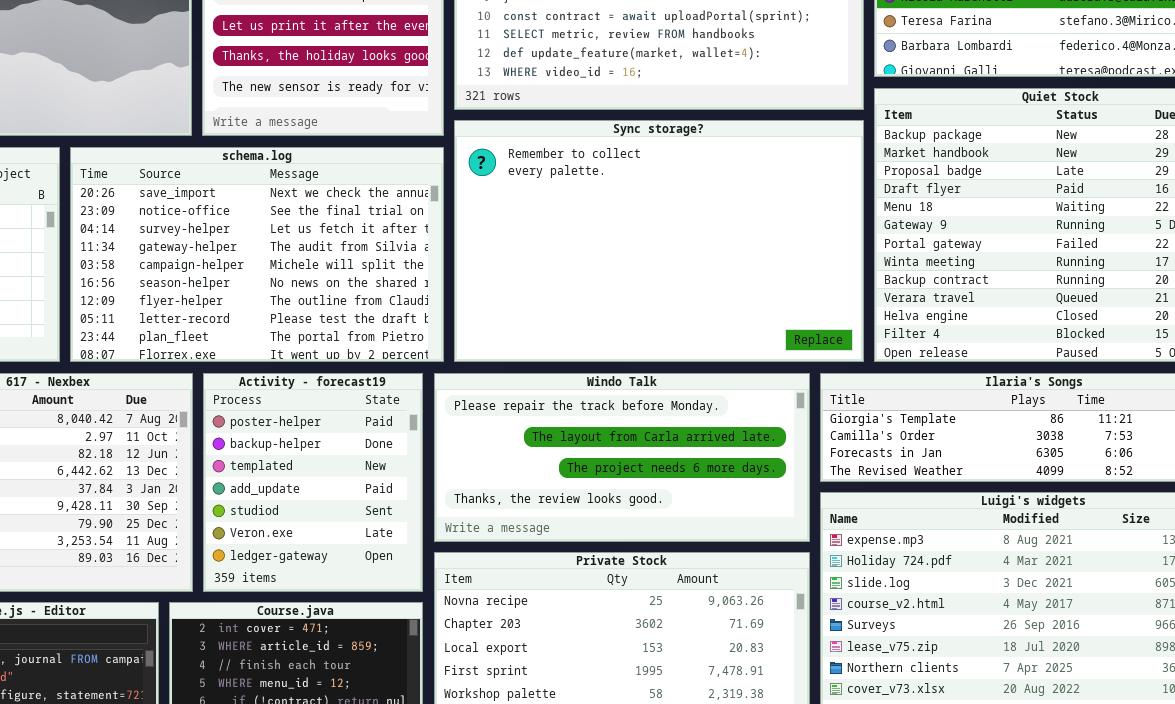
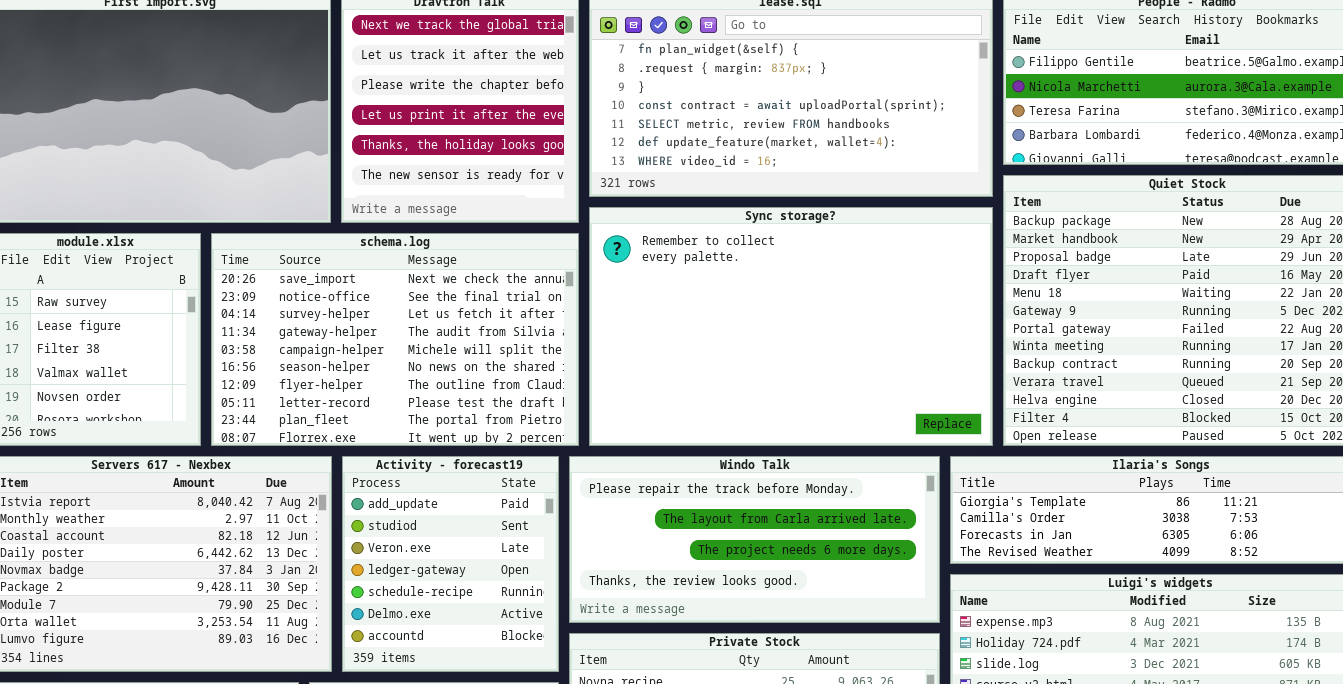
Activity - forecast19: [203,373,423,592] -> [342,456,559,672], scrolled down 3 rows

